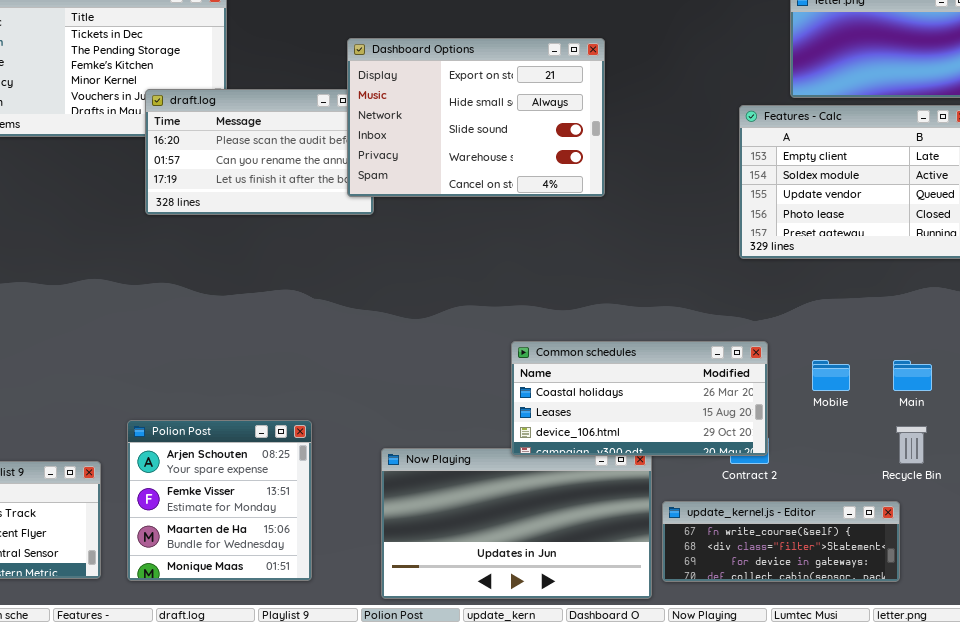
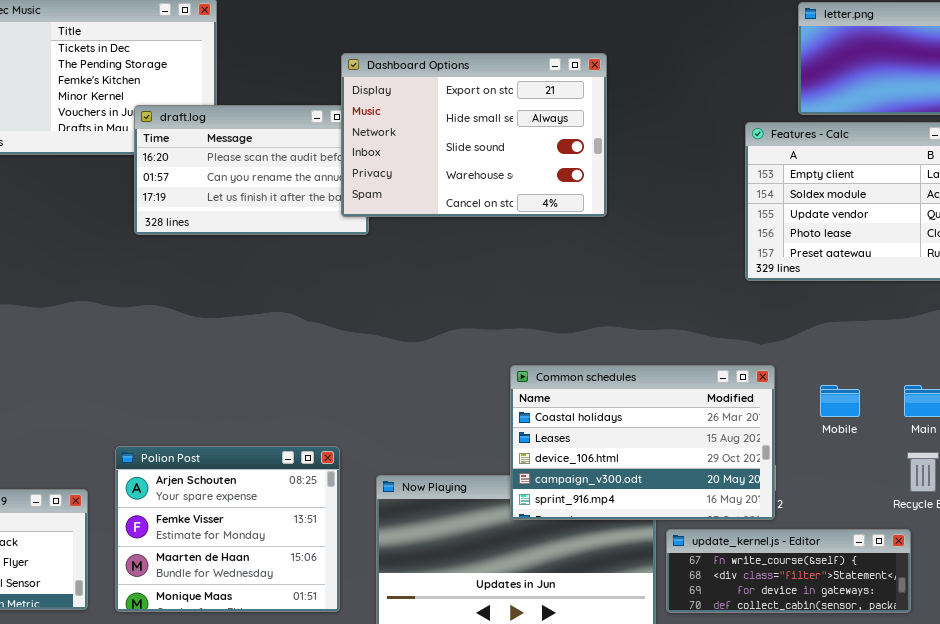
Common schedules: [511,341,768,456] -> [510,365,775,520], resized
Polion Post: [127,420,312,581] -> [115,446,340,612], resized

